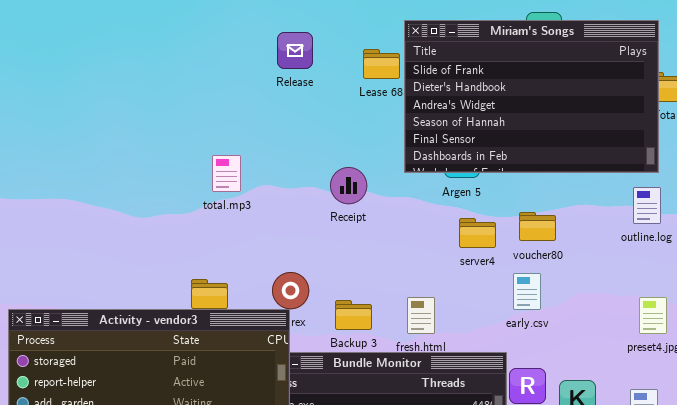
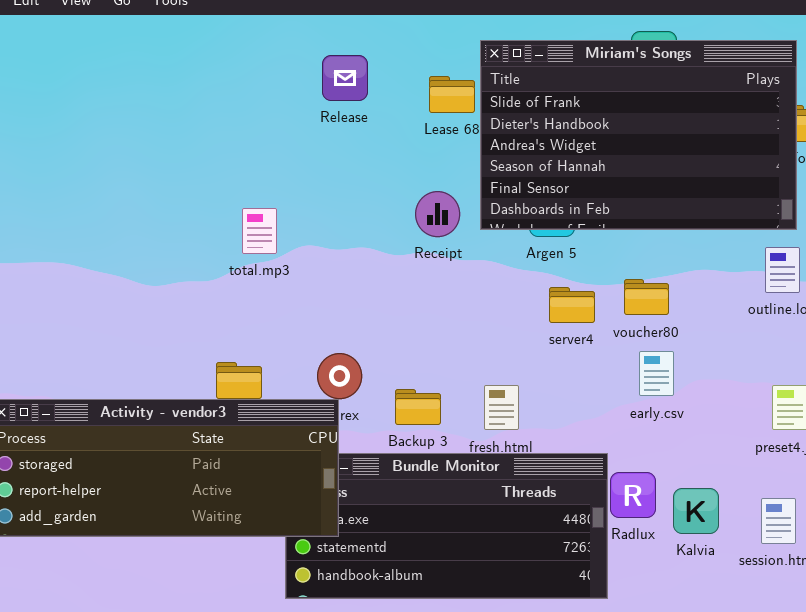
Receipt: [330,167,367,204] -> [415,191,460,237], moved
early.csv: [513,273,541,310] -> [639,351,674,396], moved

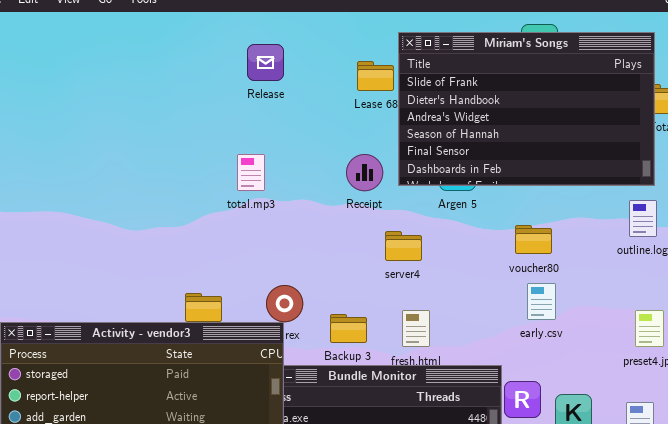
Release: [322,55,368,101] -> [247,44,284,81], moved
total.mp3: [242,208,277,254] -> [237,154,265,191], moved
server4: [549,287,595,323] -> [385,231,422,261], moved

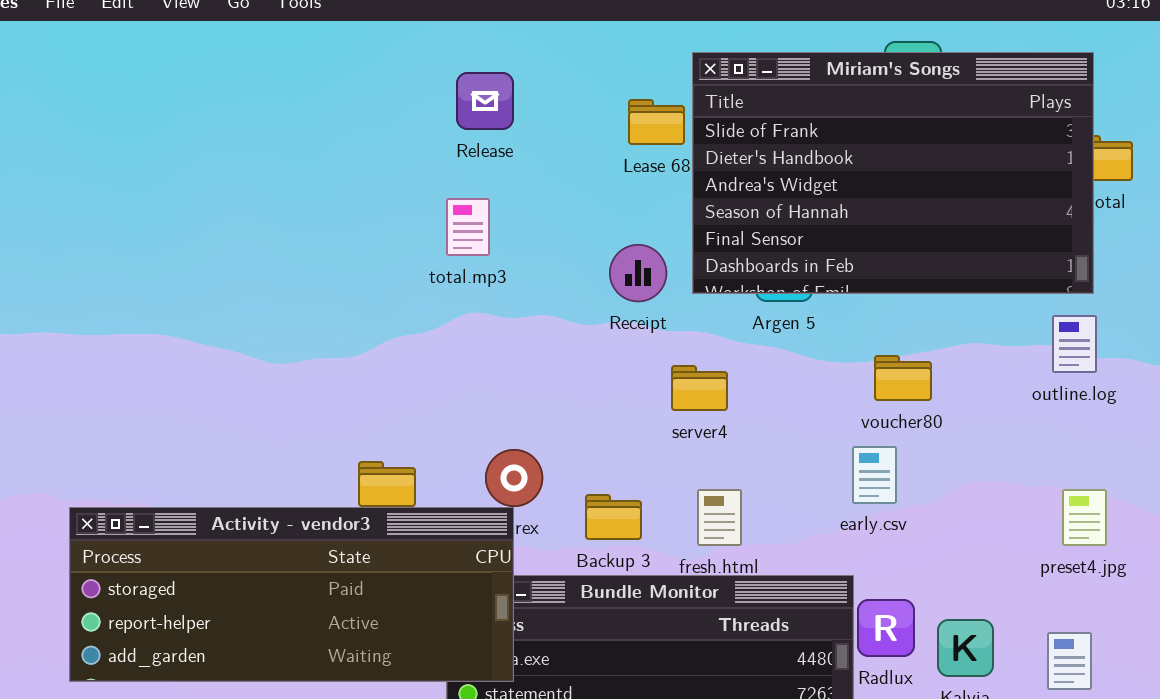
total.mp3: [237,154,265,191] -> [446,198,490,256], moved
early.csv: [527,283,556,320] -> [852,446,897,504], moved

